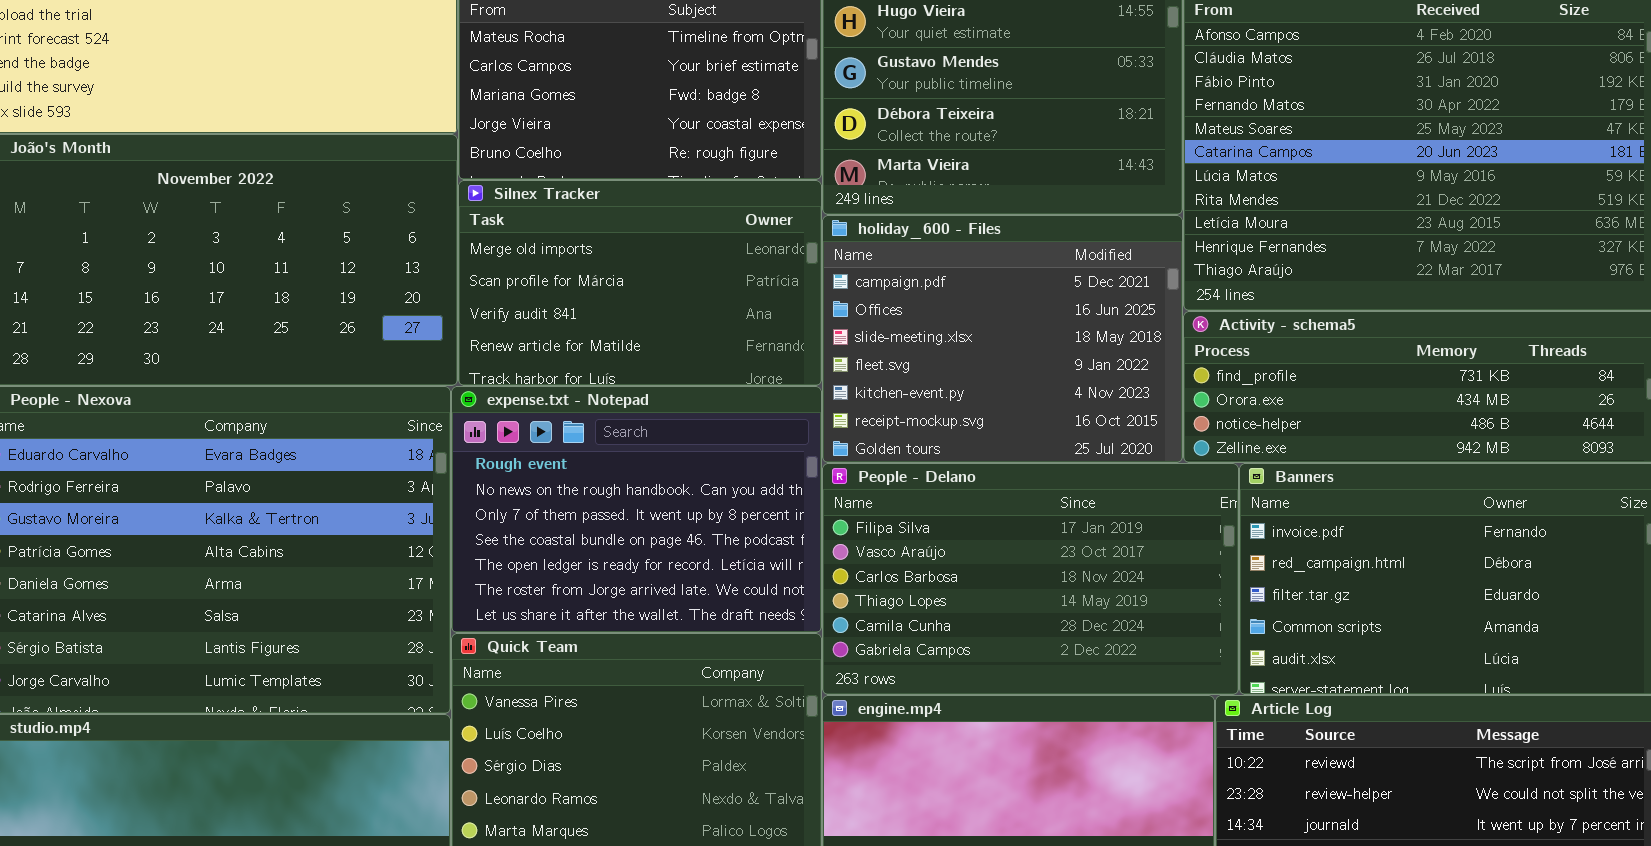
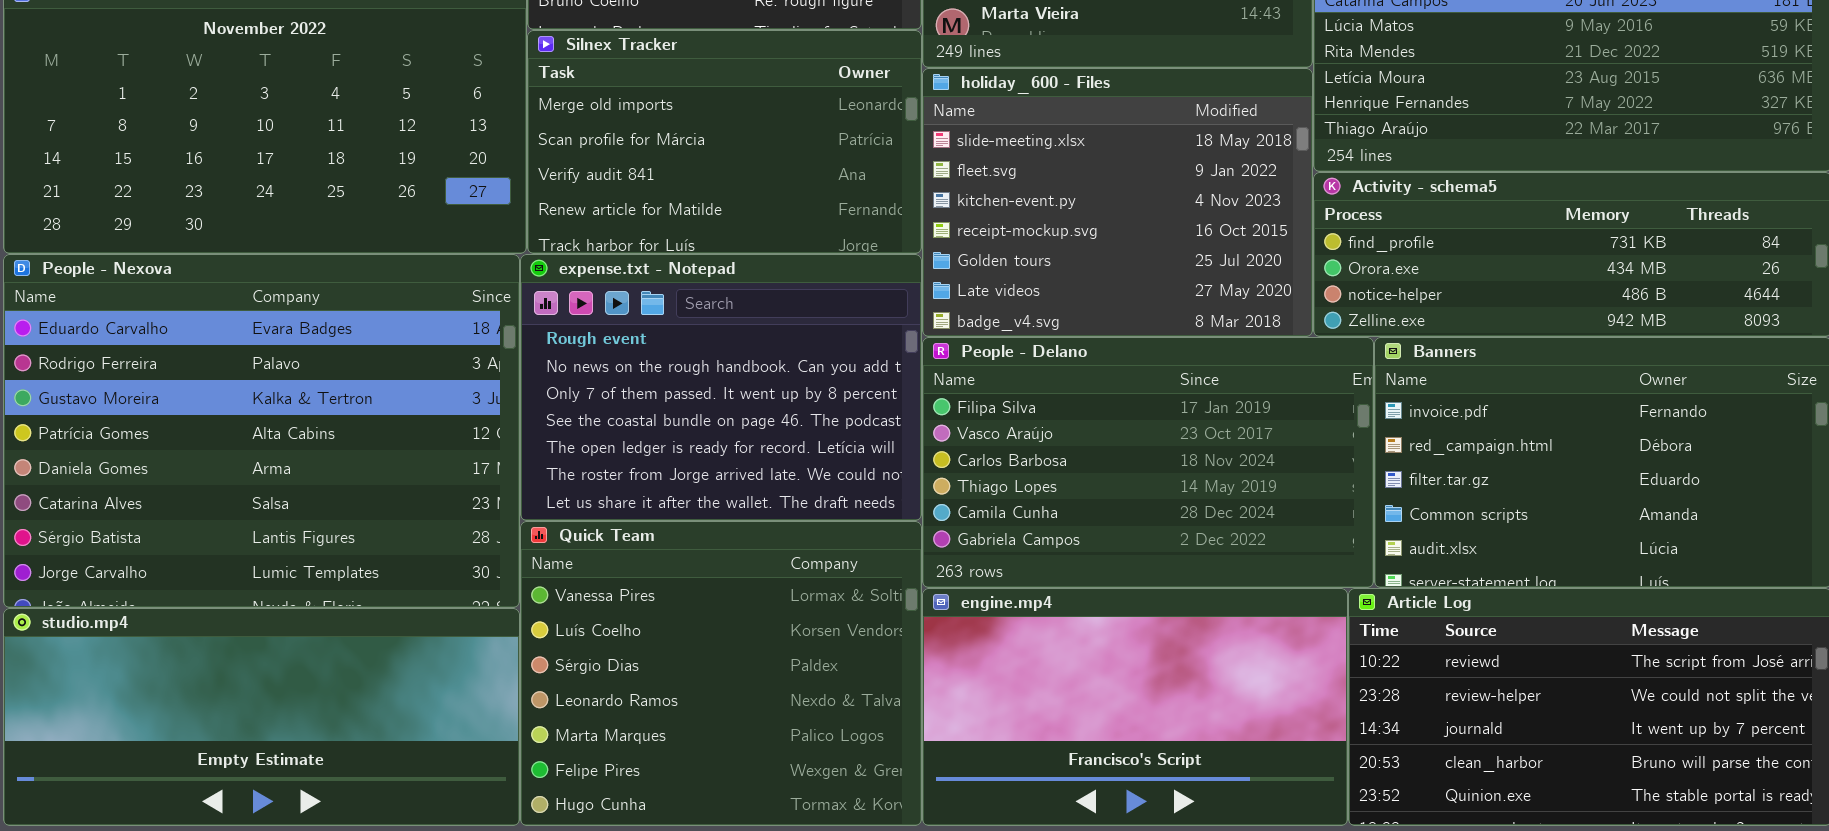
holiday_600 - Files: [822,215,1183,463] -> [922,68,1313,337], scrolled down 2 rows

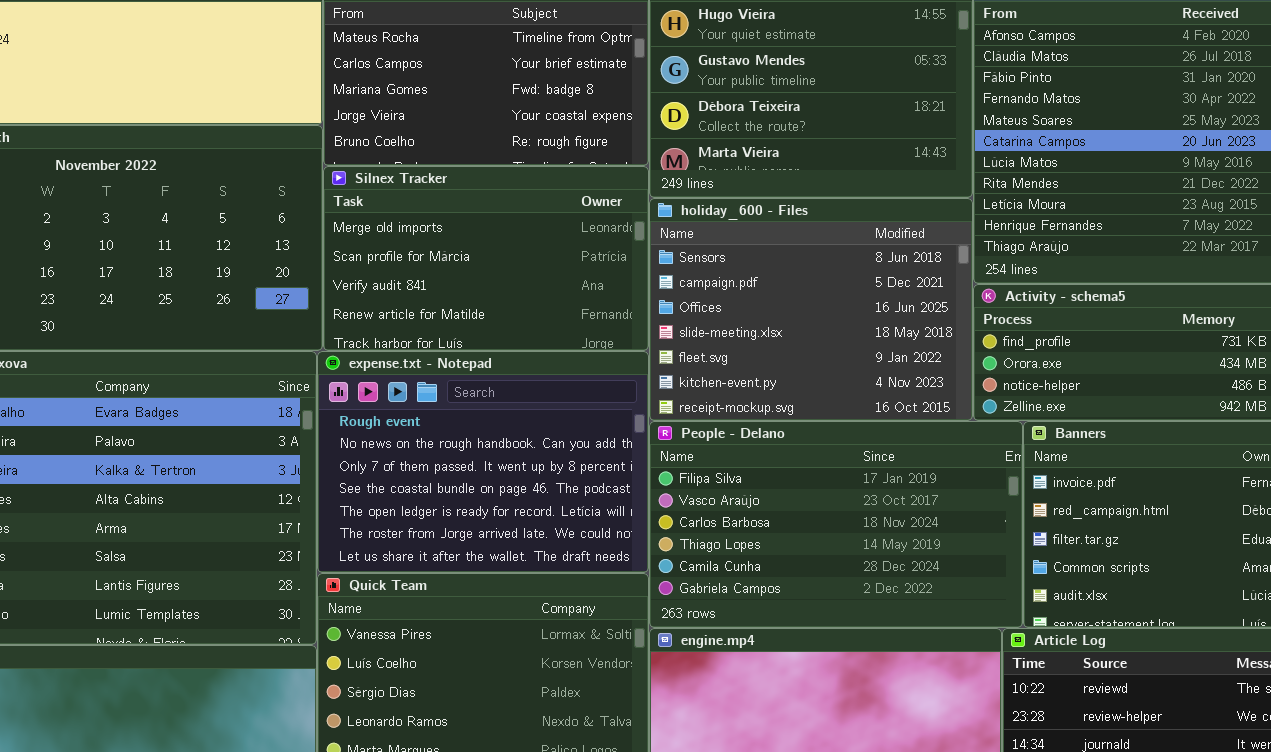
holiday_600 - Files: [922,68,1313,337] -> [649,198,973,421], scrolled up 3 rows

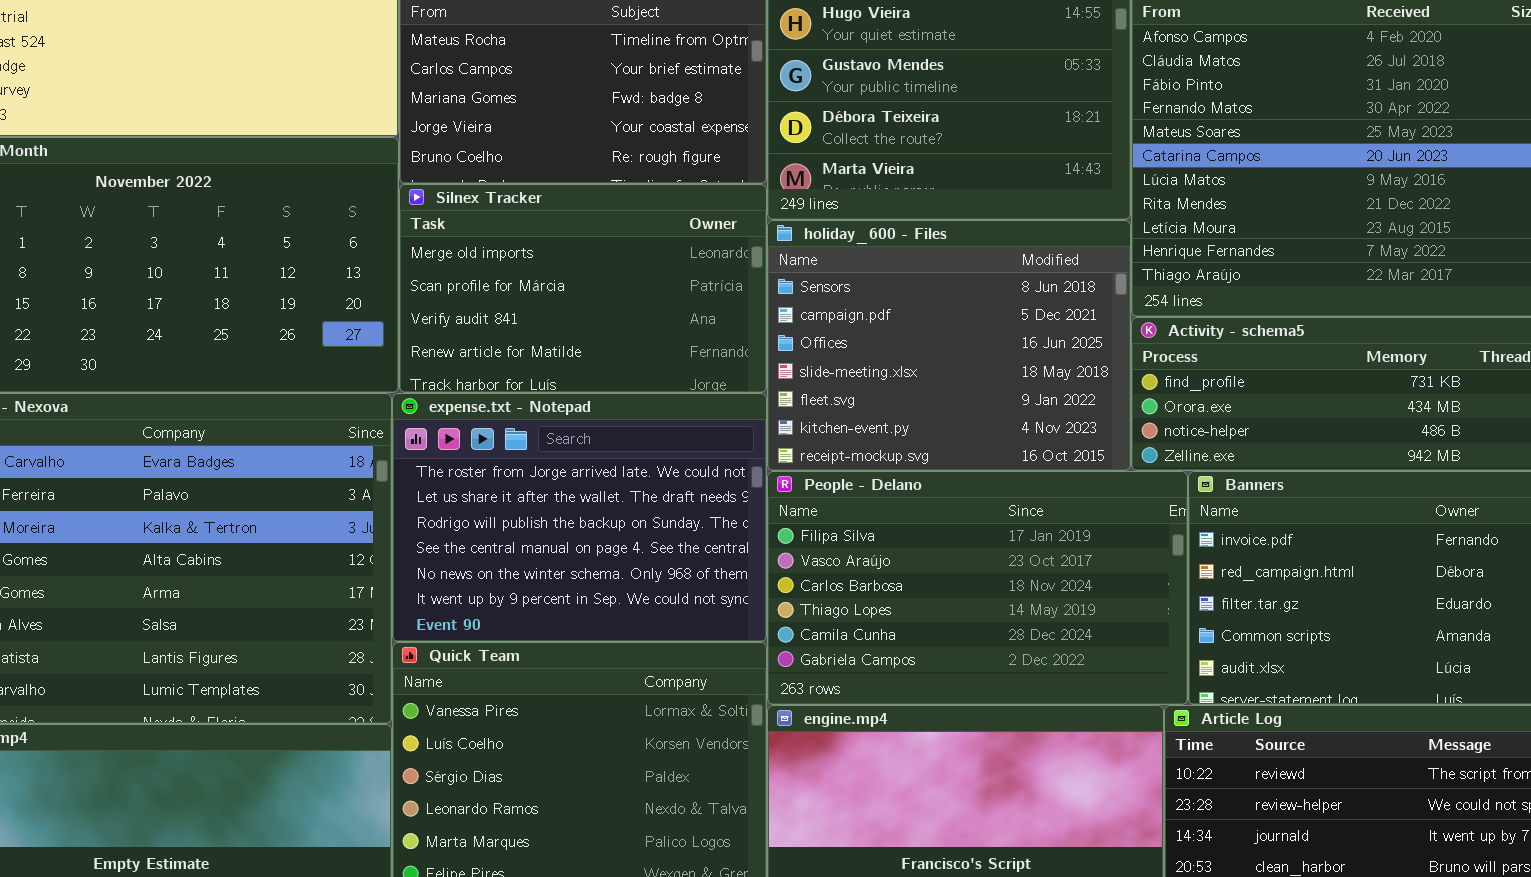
expense.txt - Notepad: [317,351,649,573] -> [392,393,767,642], scrolled down 5 rows

